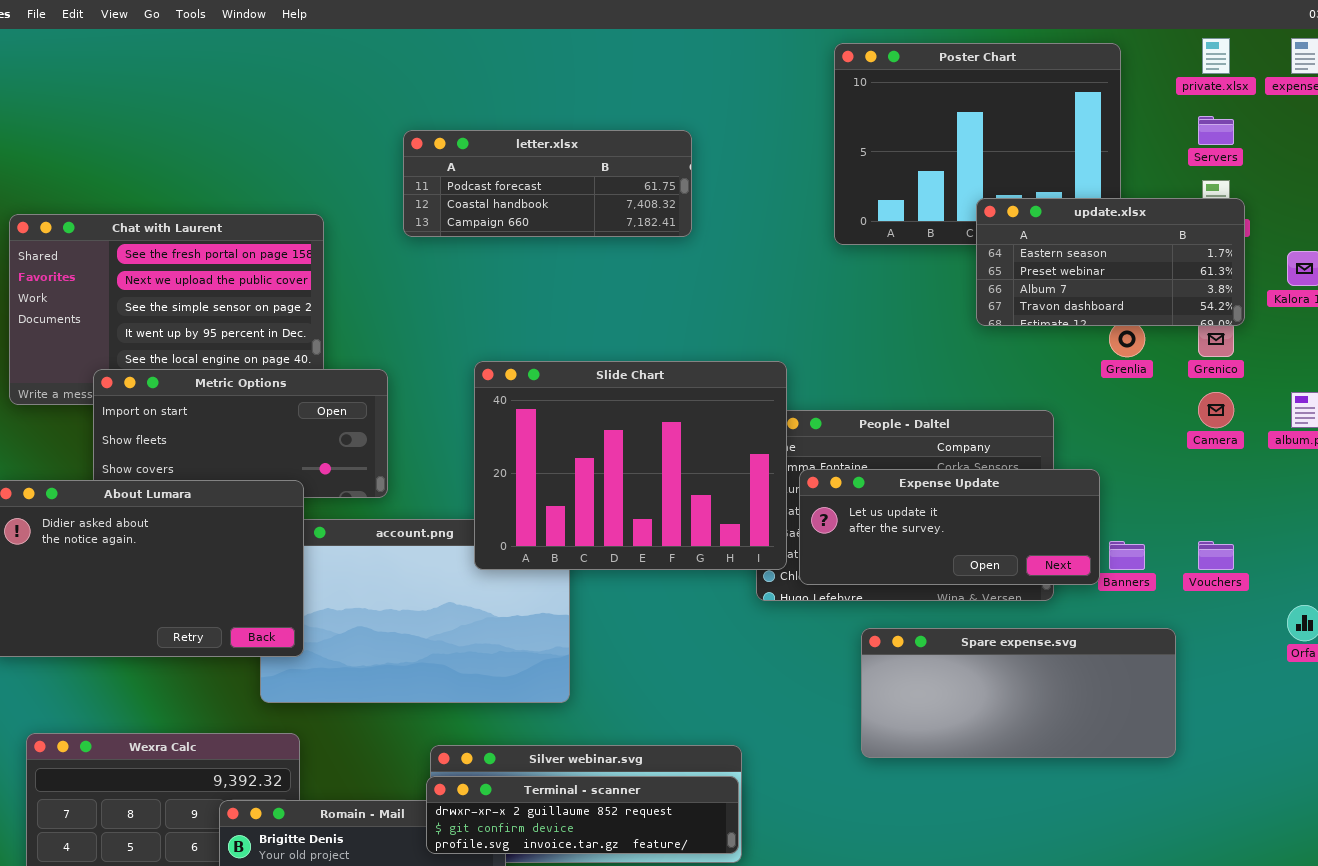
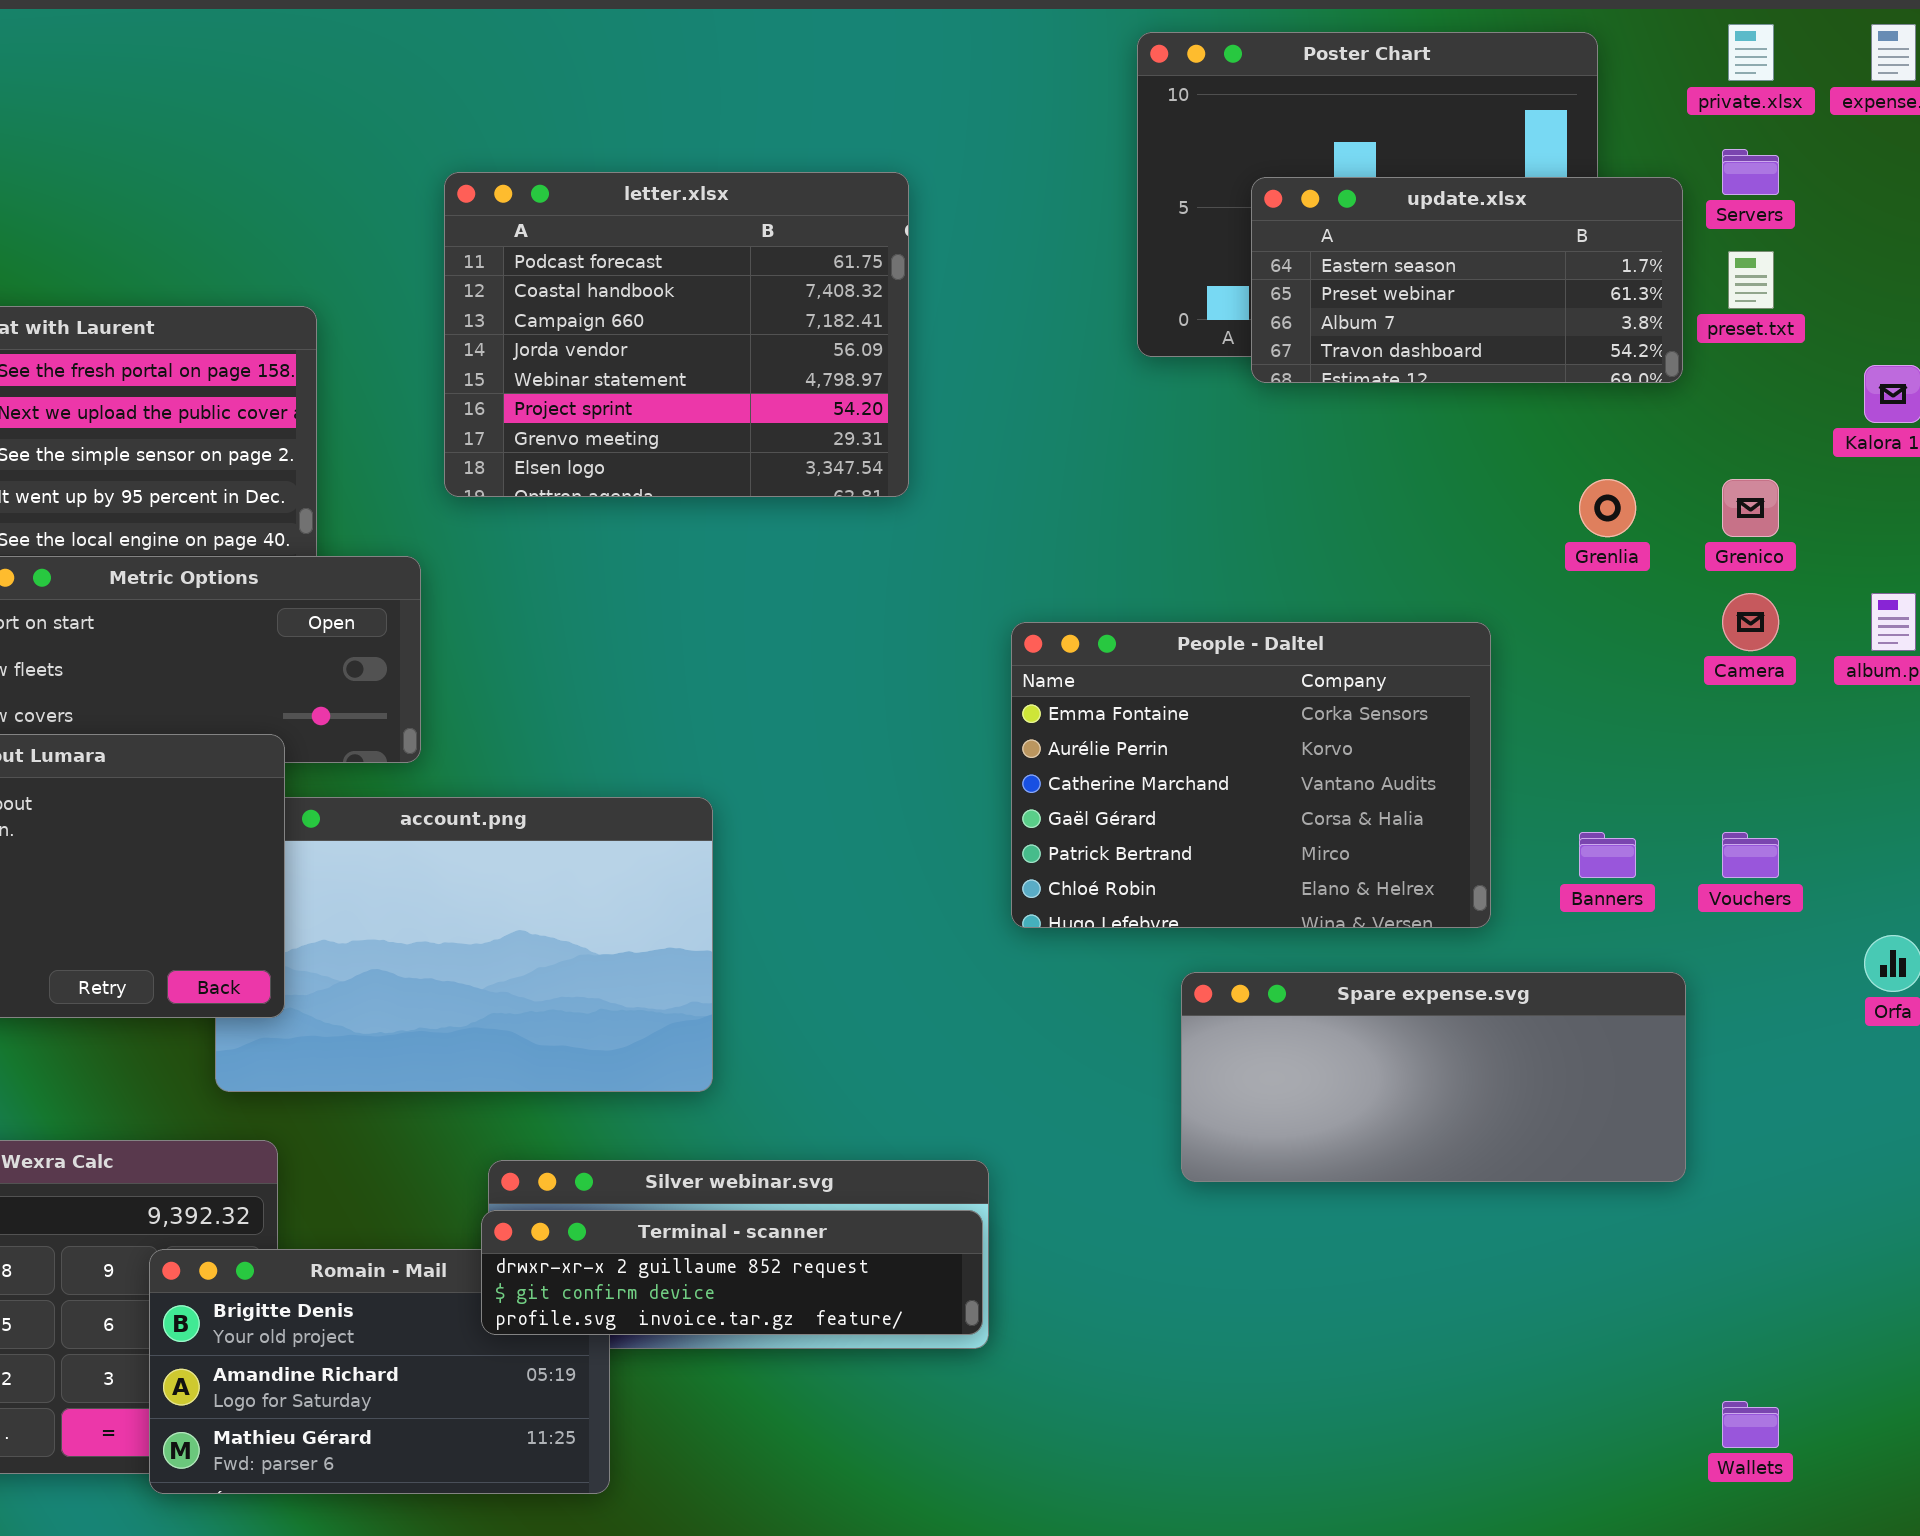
letter.xlsx: [403,130,692,237] -> [444,172,909,497], resized
update.xlsx: [976,198,1245,326] -> [1251,177,1683,383], moved
Slide Chart: [474,361,787,570] -> none, closed
Expense Update: [799,469,1100,585] -> none, closed

